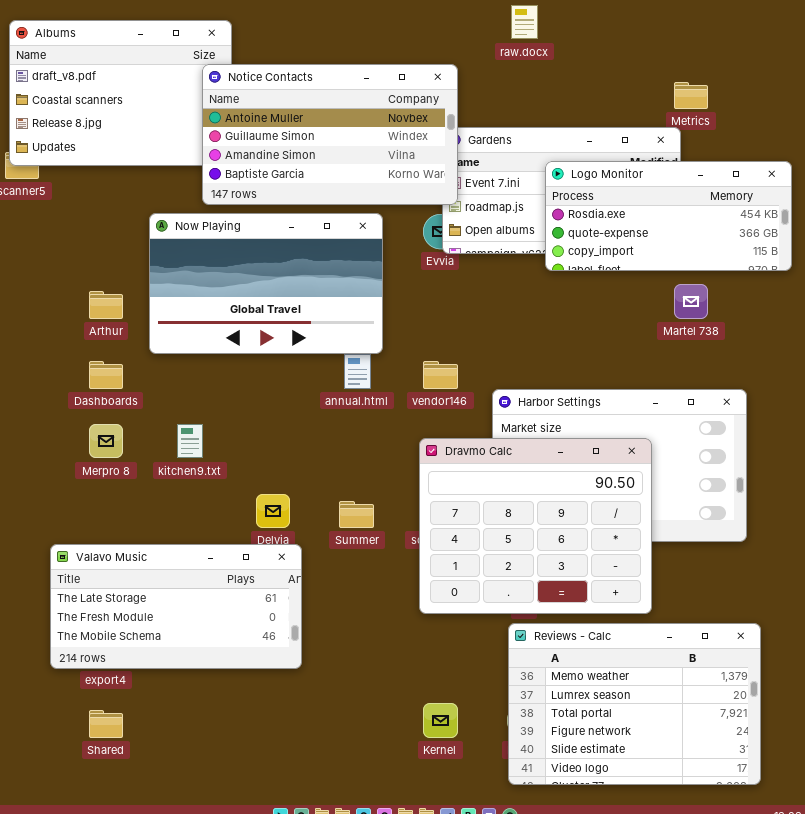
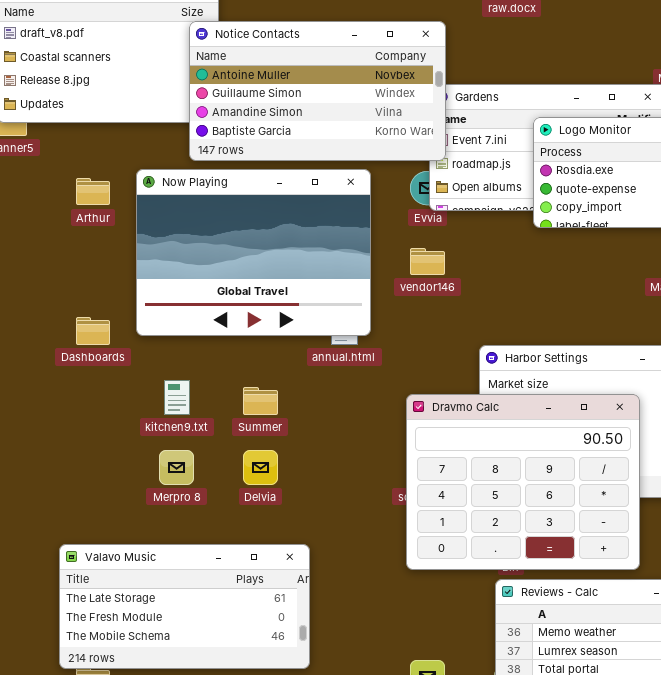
Now Playing: [149,213,383,354] -> [136,169,371,336], resized
Arthur: [89,291,123,319] -> [76,178,110,205], moved
vendor146: [423,361,458,389] -> [410,248,445,275], moved
Merpro 8: [89,424,123,458] -> [159,450,194,485], moved
Summer: [339,501,374,528] -> [243,387,278,415], moved
Valavo Music: [50,544,302,669] -> [59,544,310,669], moved

